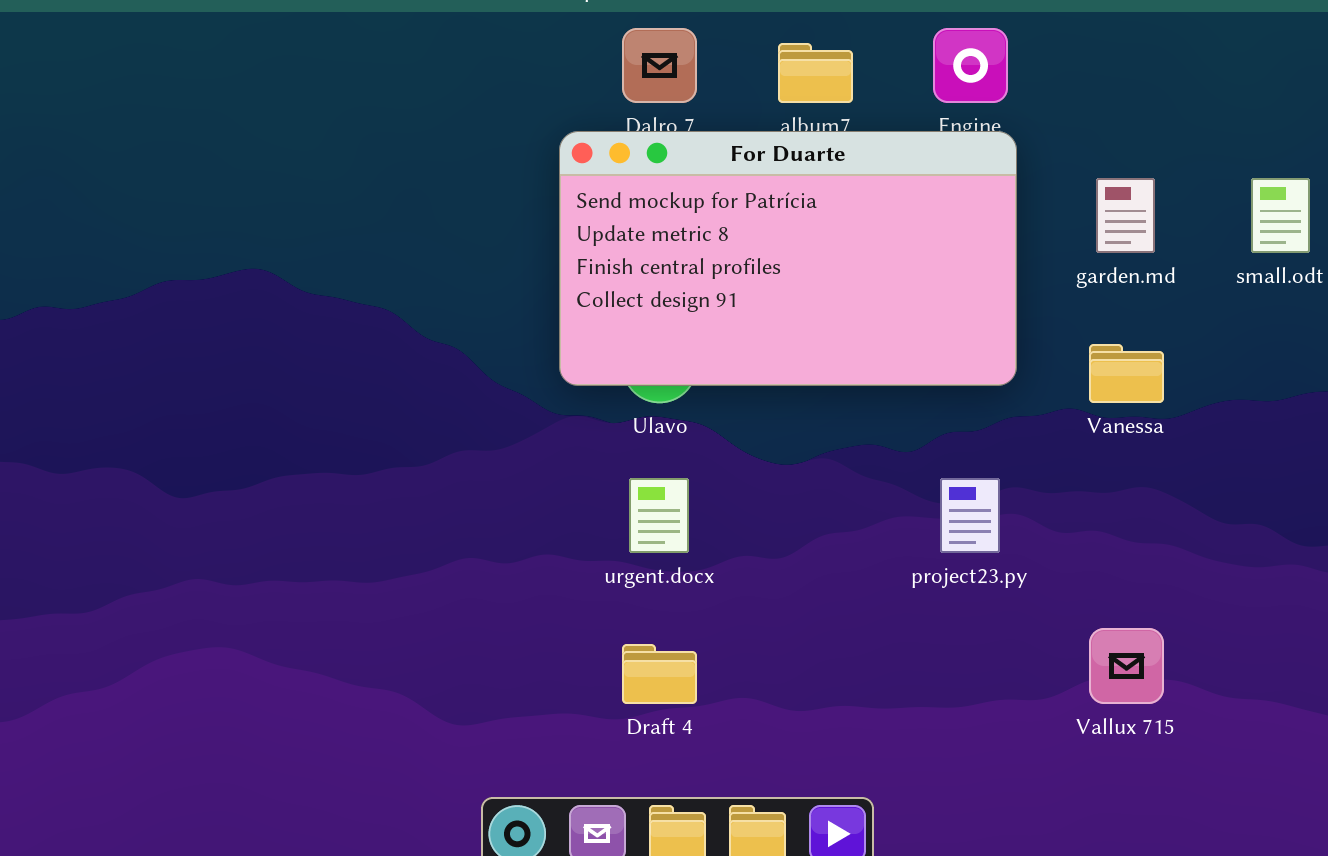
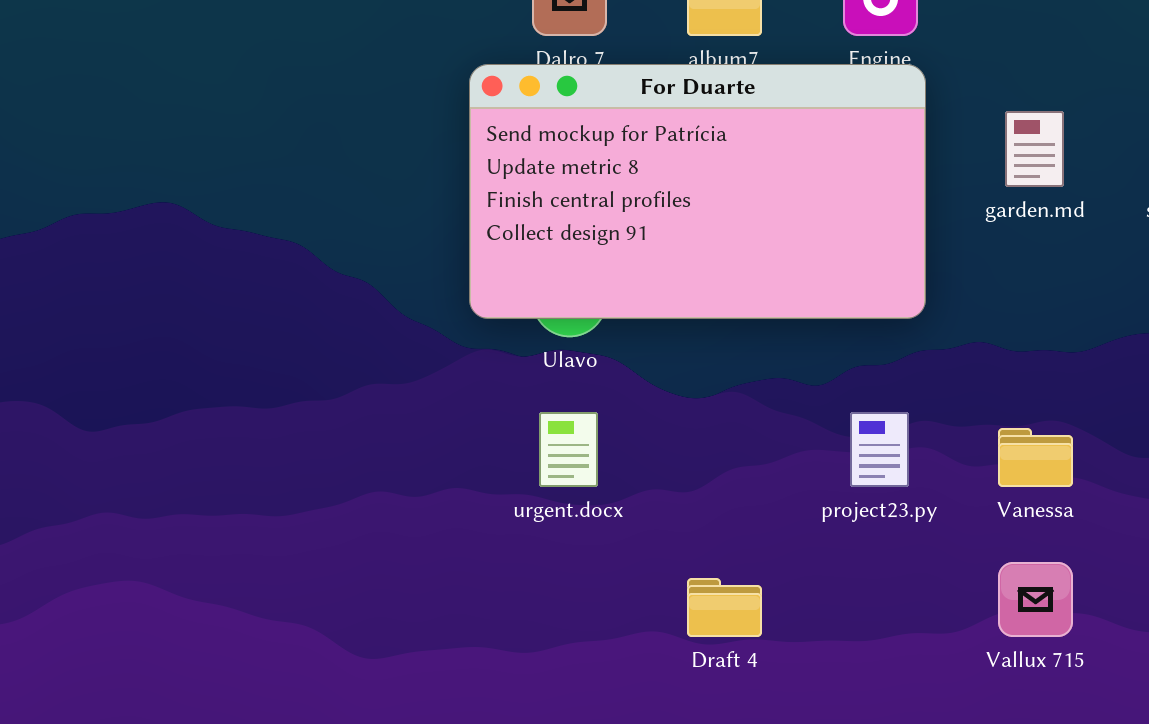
Vanessa: [1089,344,1164,403] -> [998,428,1073,487], moved
Draft 4: [622,644,697,704] -> [687,578,762,637], moved

